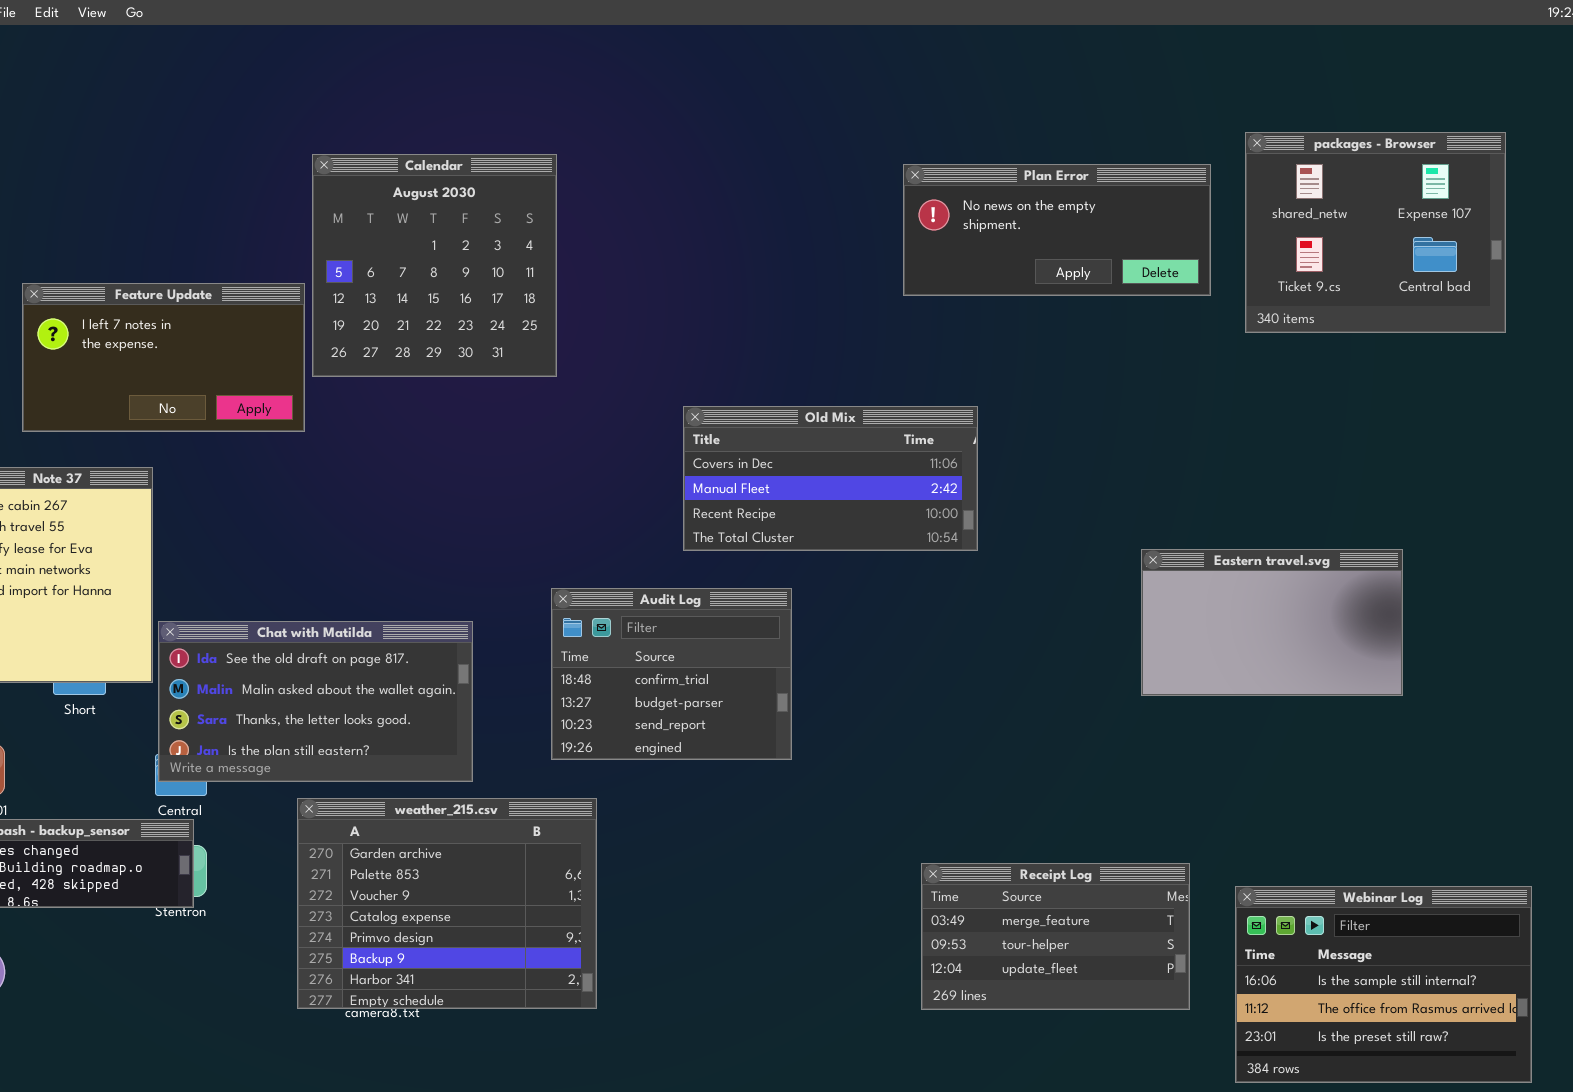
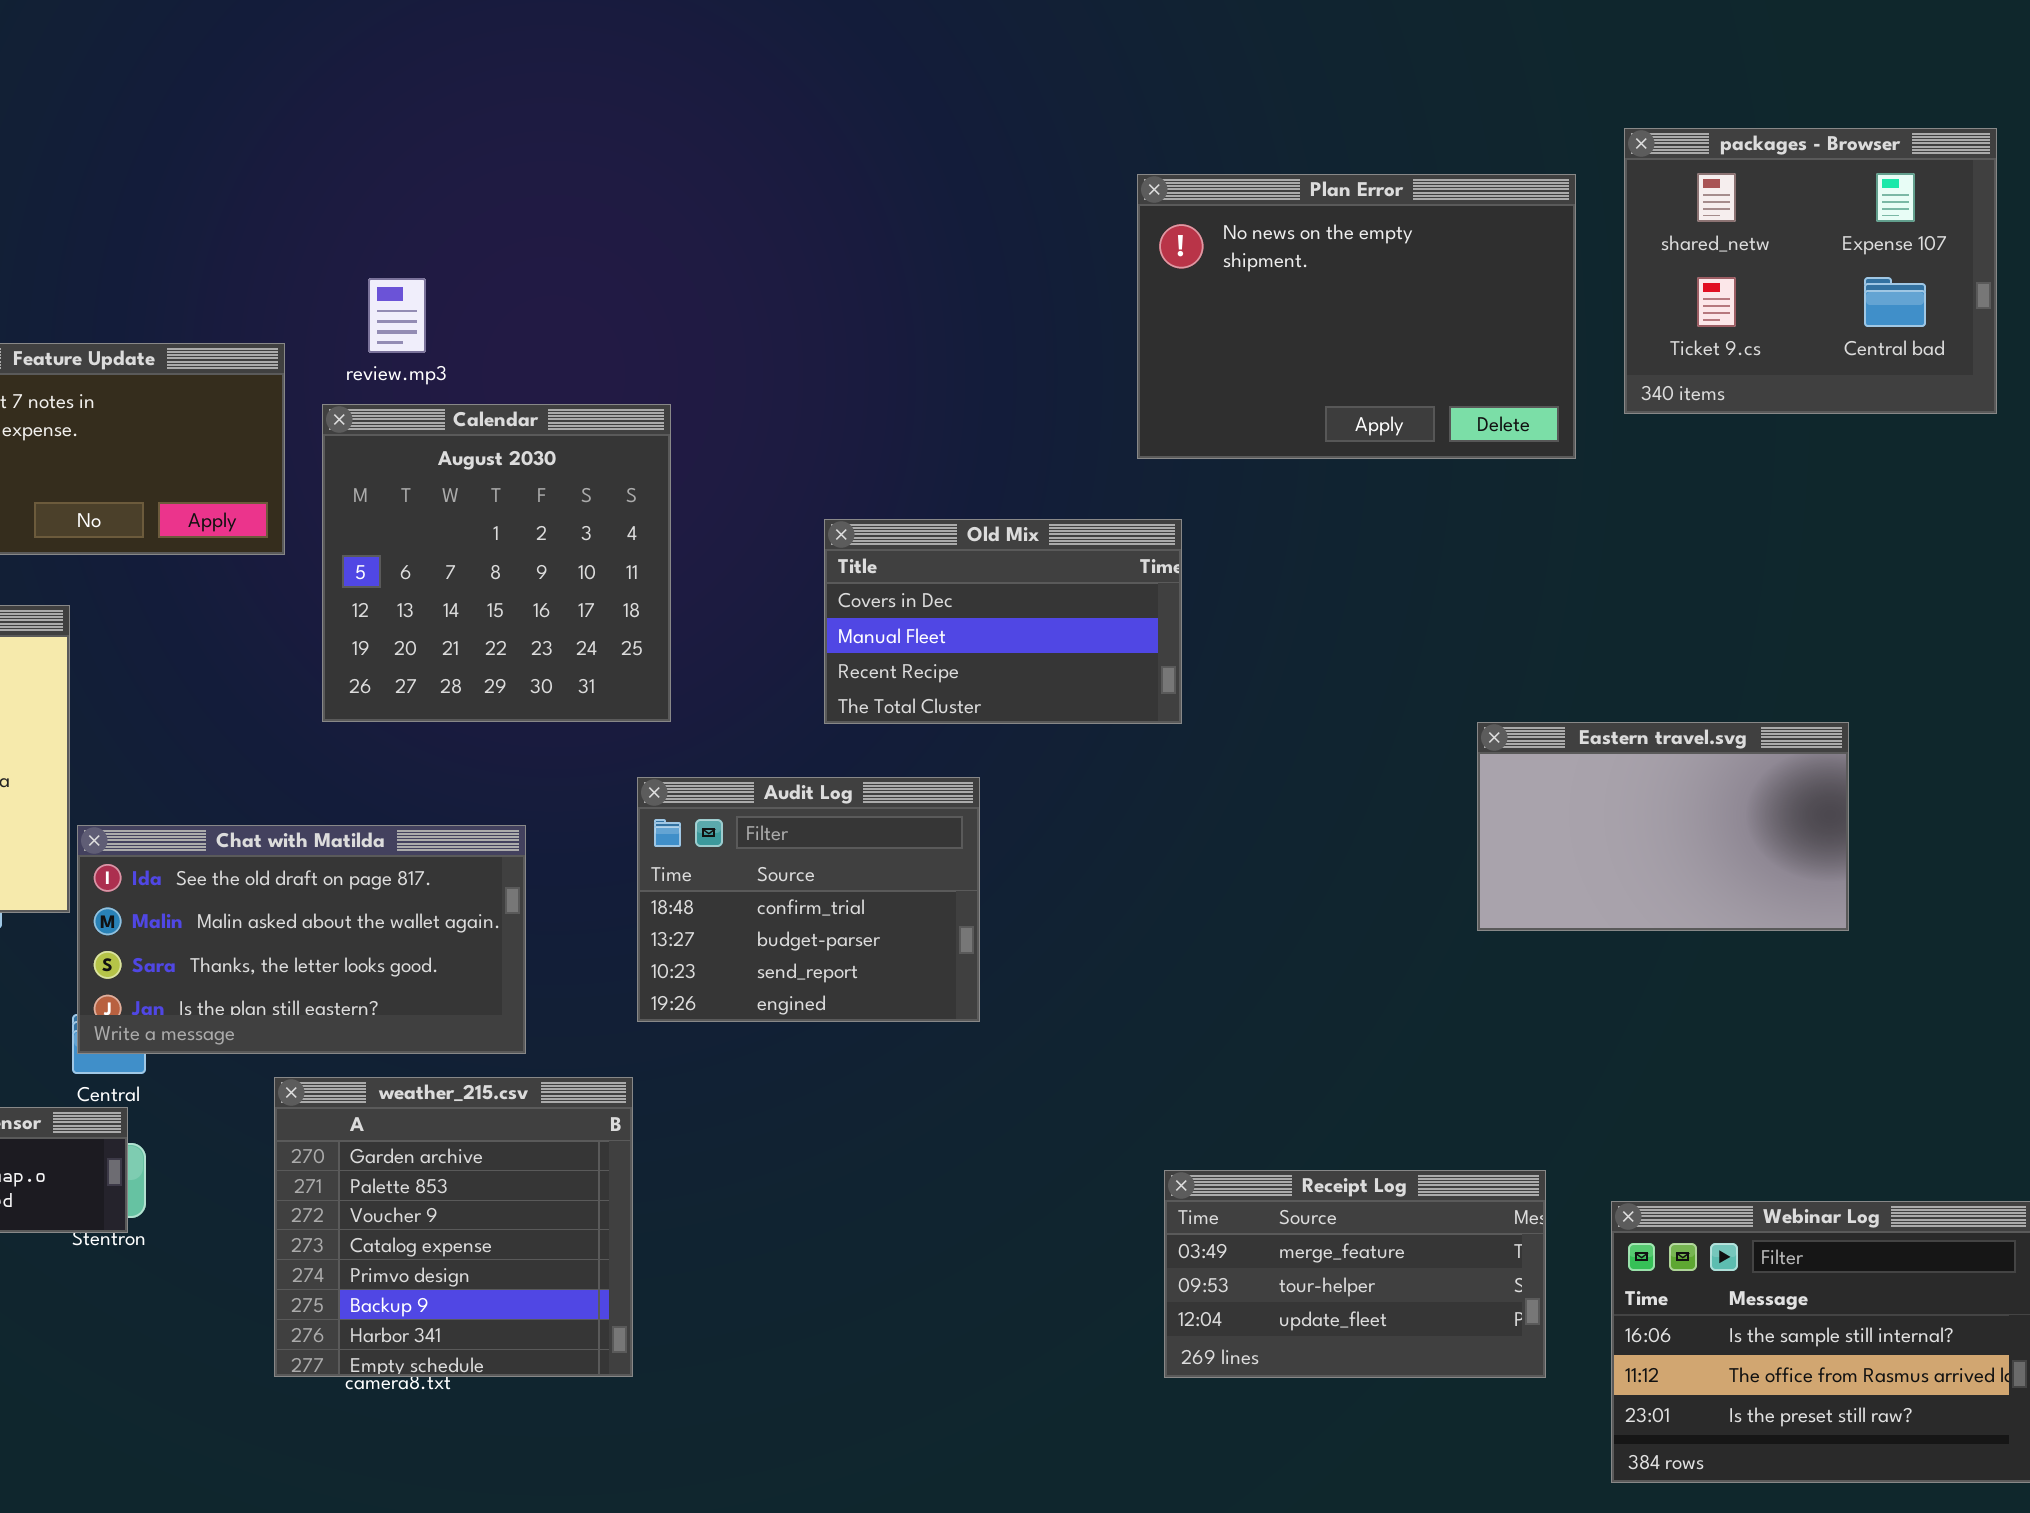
Calendar: [312,154,557,377] -> [322,404,671,722], moved
Plan Error: [903,164,1211,296] -> [1137,174,1576,459], resized
Old Mix: [683,406,978,551] -> [824,519,1182,724], resized
weather_215.csv: [297,798,597,1009] -> [274,1077,633,1377], resized

